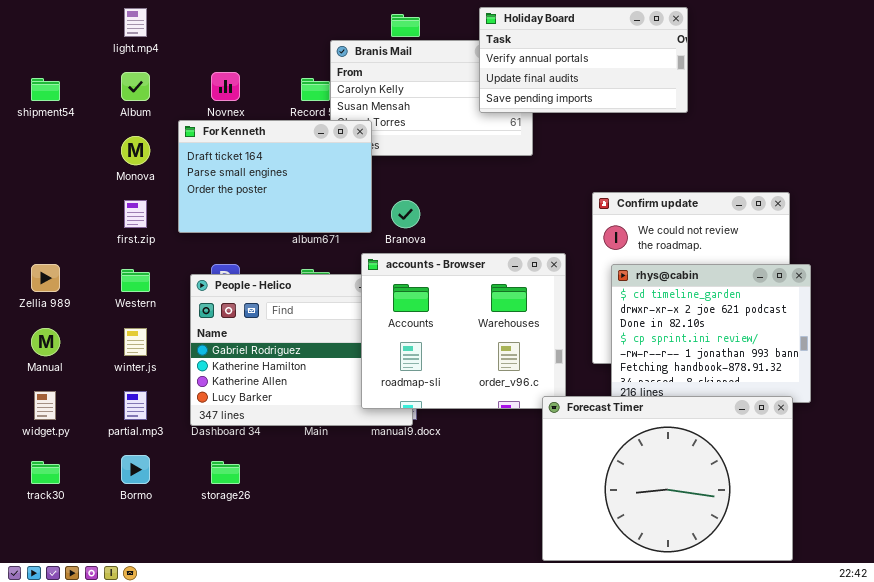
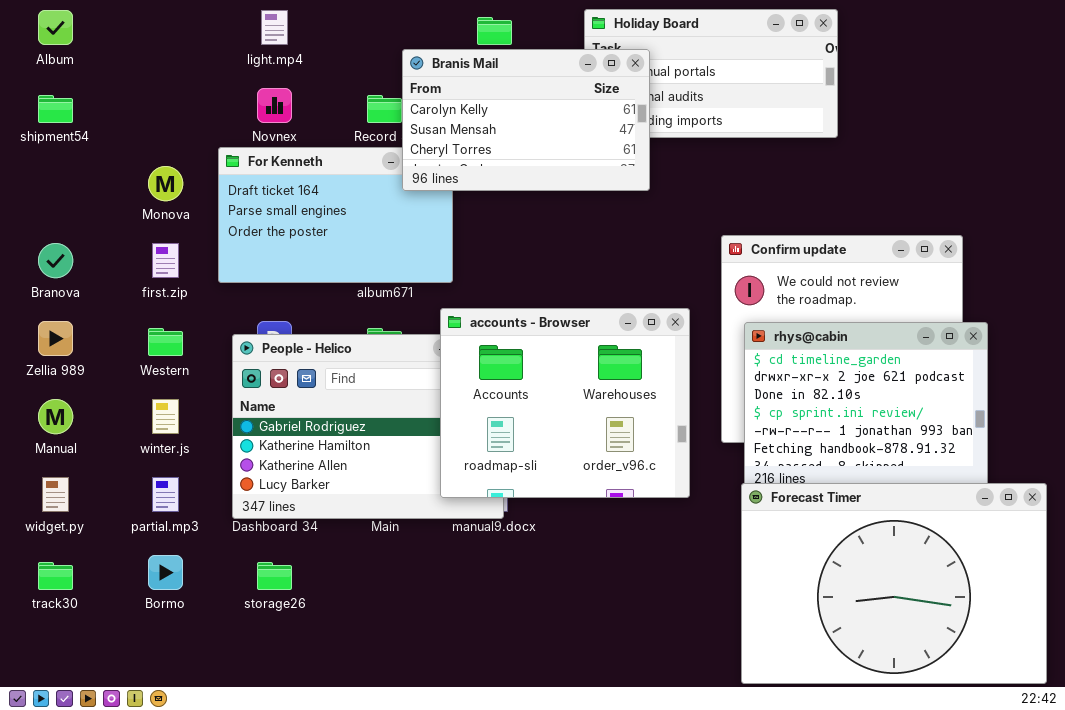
light.mp4: [124,8,147,37] -> [261,10,288,45], moved
Branis Mail: [330,40,533,156] -> [402,49,650,191], raised
Album: [121,72,150,101] -> [38,10,73,45], moved
Branova: [391,200,420,228] -> [38,243,73,278], moved
Forecast Timer: [542,396,793,561] -> [741,483,1047,684], moved

